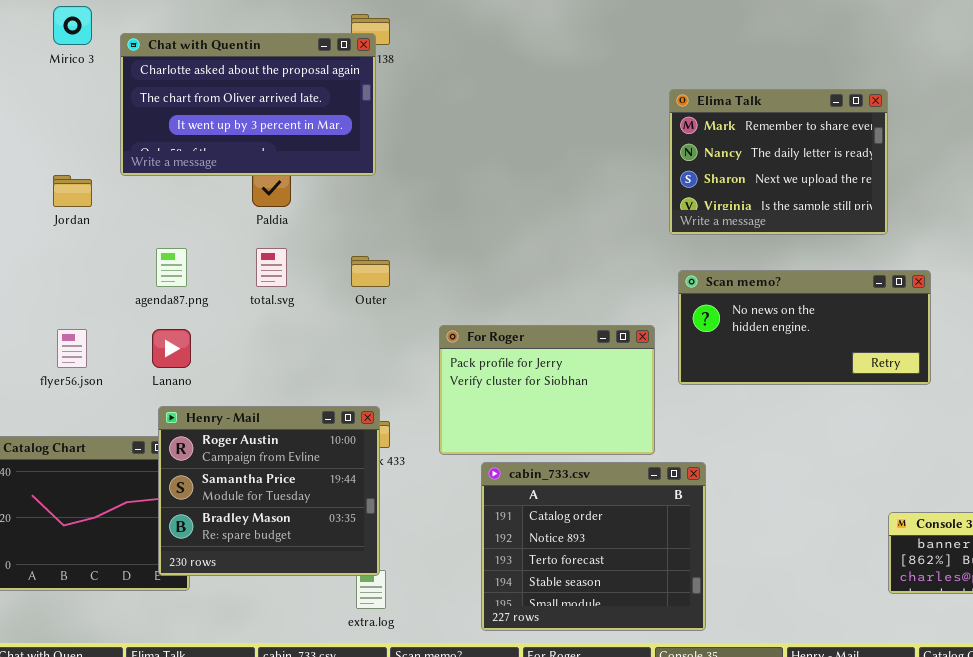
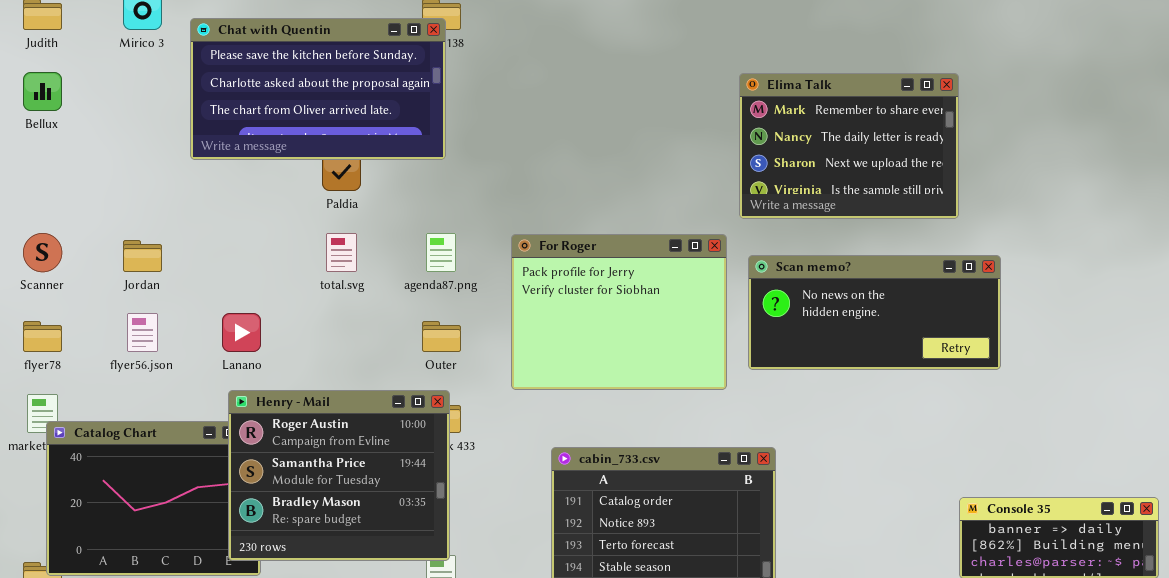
Chat with Quentin: [120,33,376,176] -> [190,18,446,160], scrolled up 1 row
Jordan: [53,175,92,207] -> [123,240,162,272], moved
agenda87.png: [156,248,187,287] -> [426,233,456,272], moved
Outer: [351,256,390,287] -> [422,321,461,352], moved
For Roger: [439,325,655,455] -> [511,234,727,390], moved, resized

